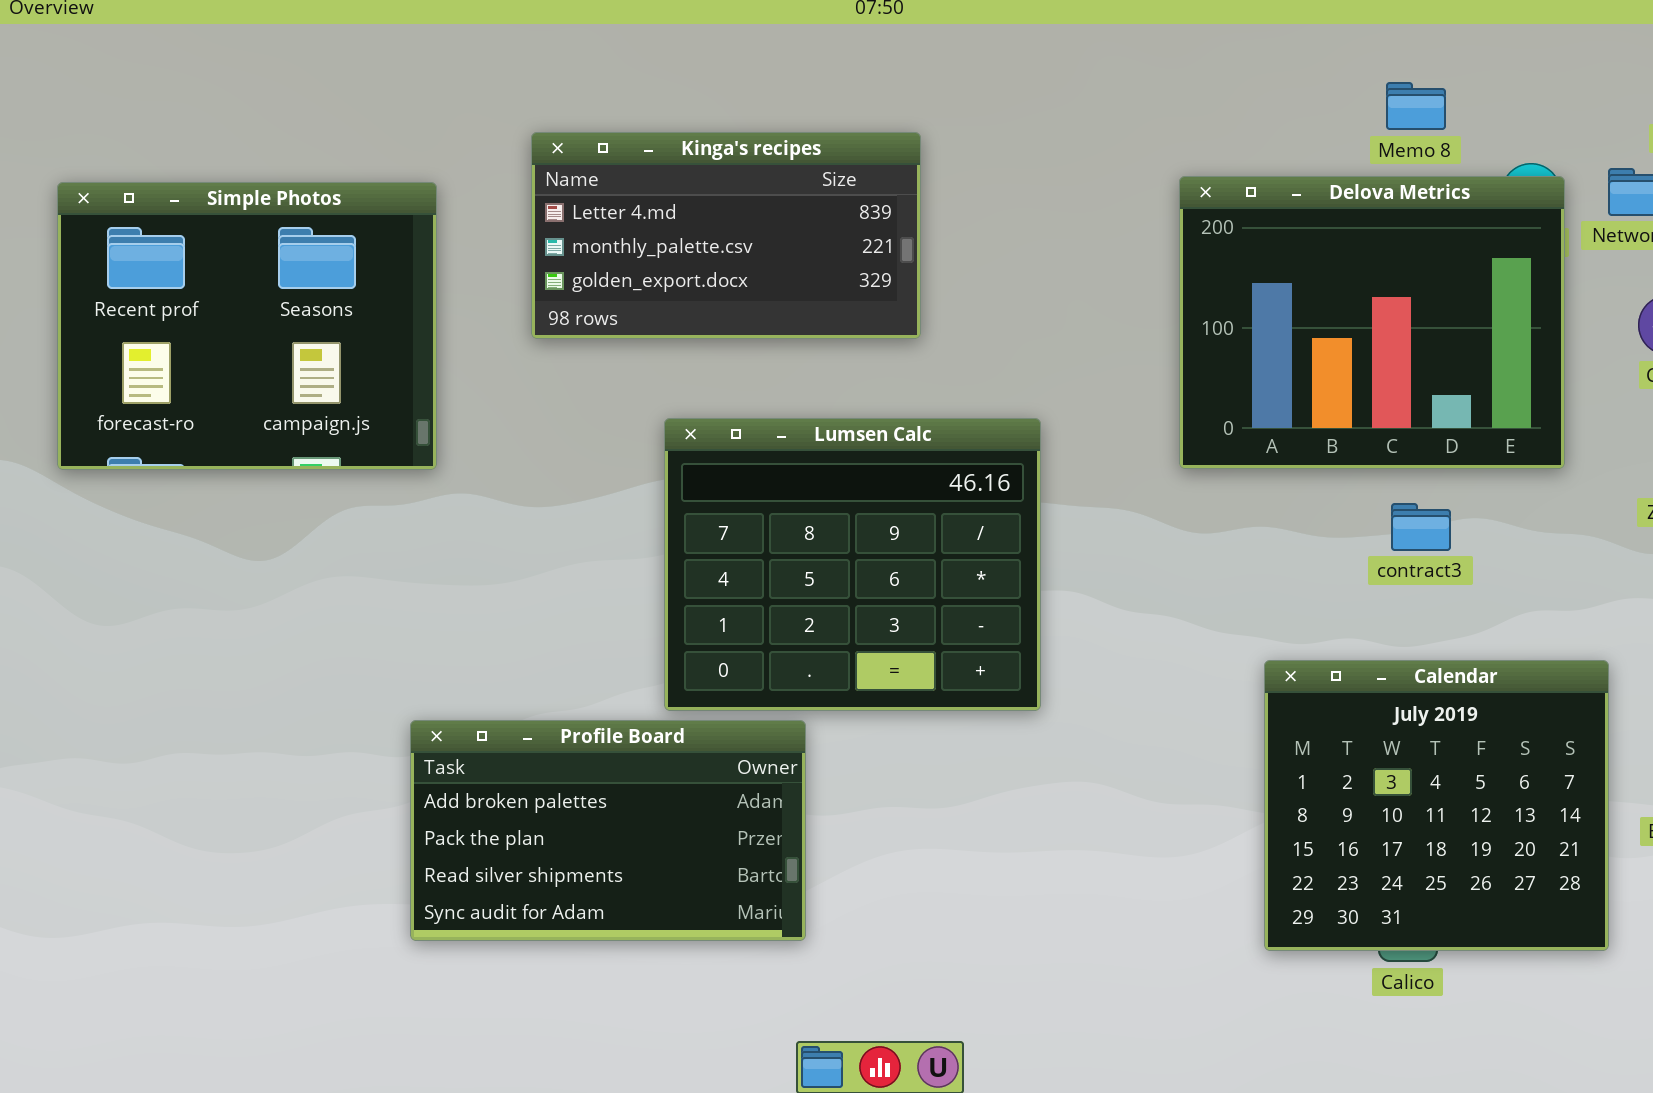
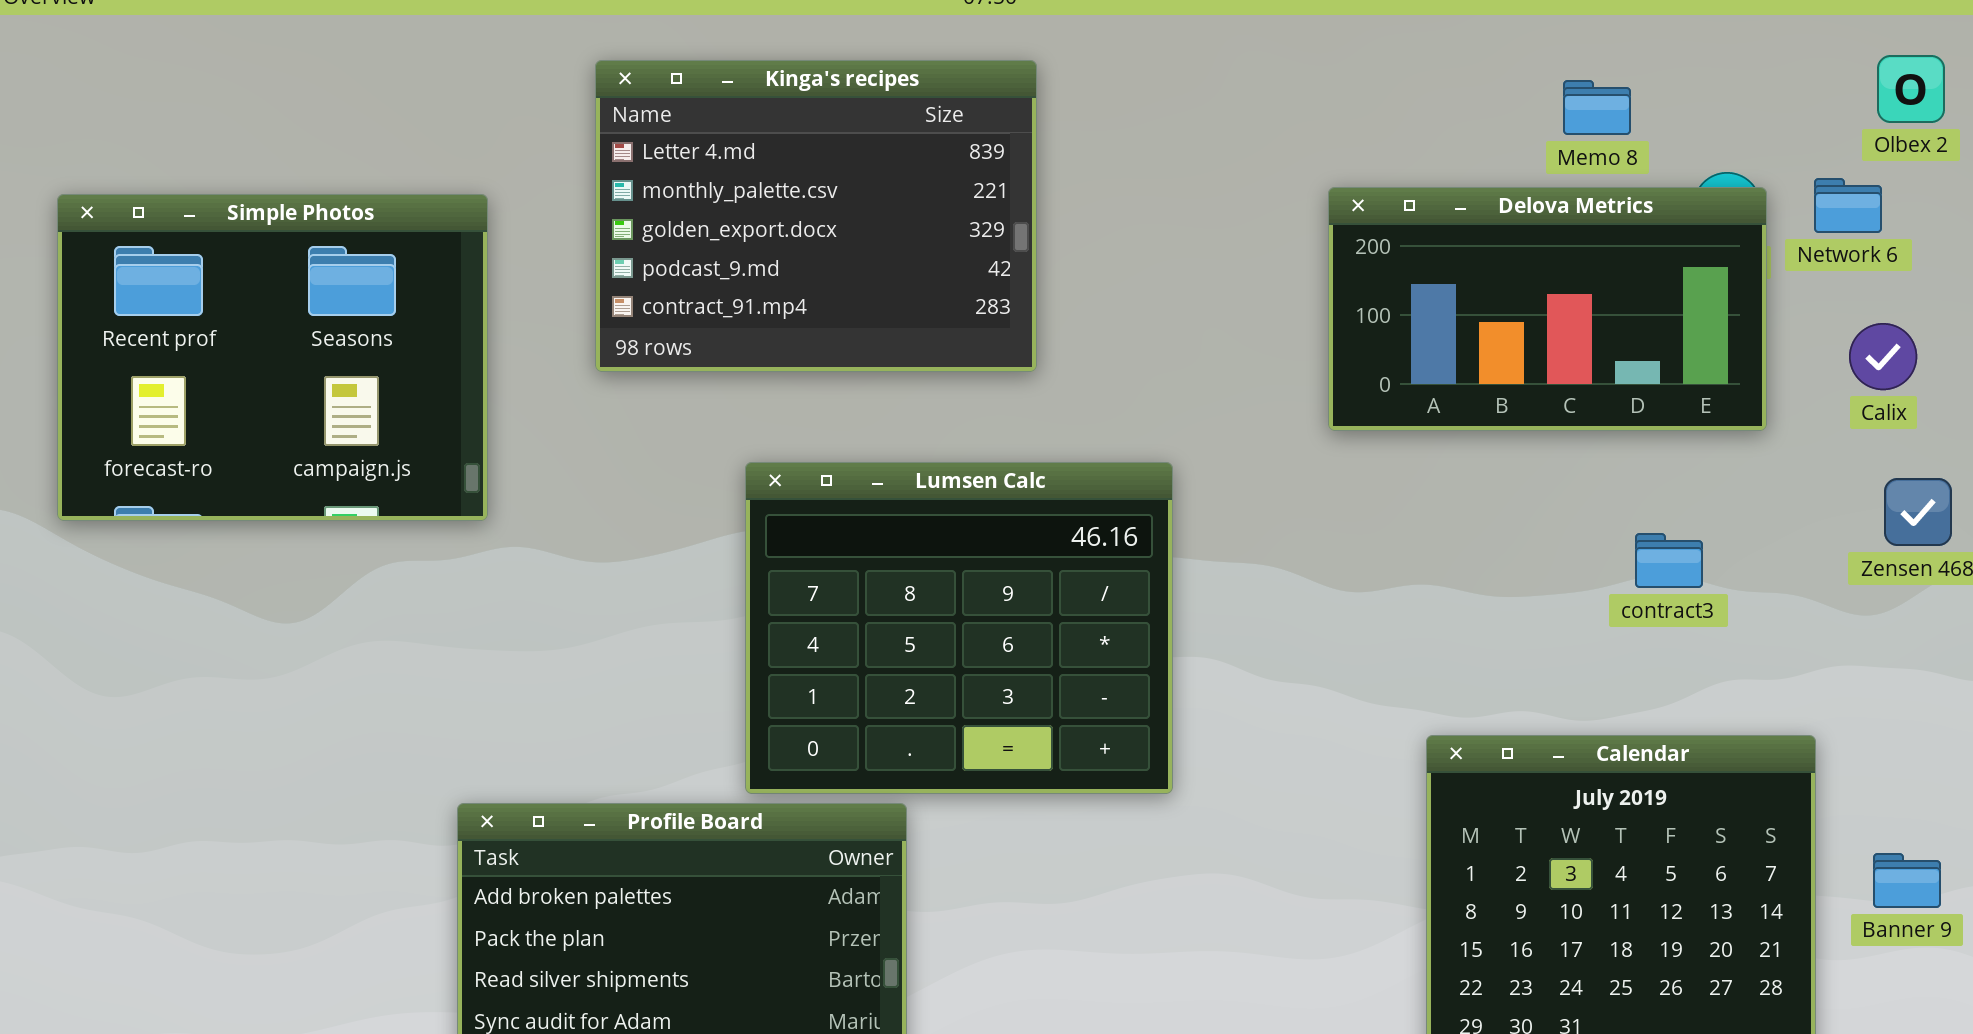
Kinga's recipes: [531,132,921,339] -> [595,60,1037,372], resized
Delova Metrics: [1179,176,1565,469] -> [1328,187,1767,431], resized
contract3: [1391,503,1451,551] -> [1635,533,1703,588], moved

